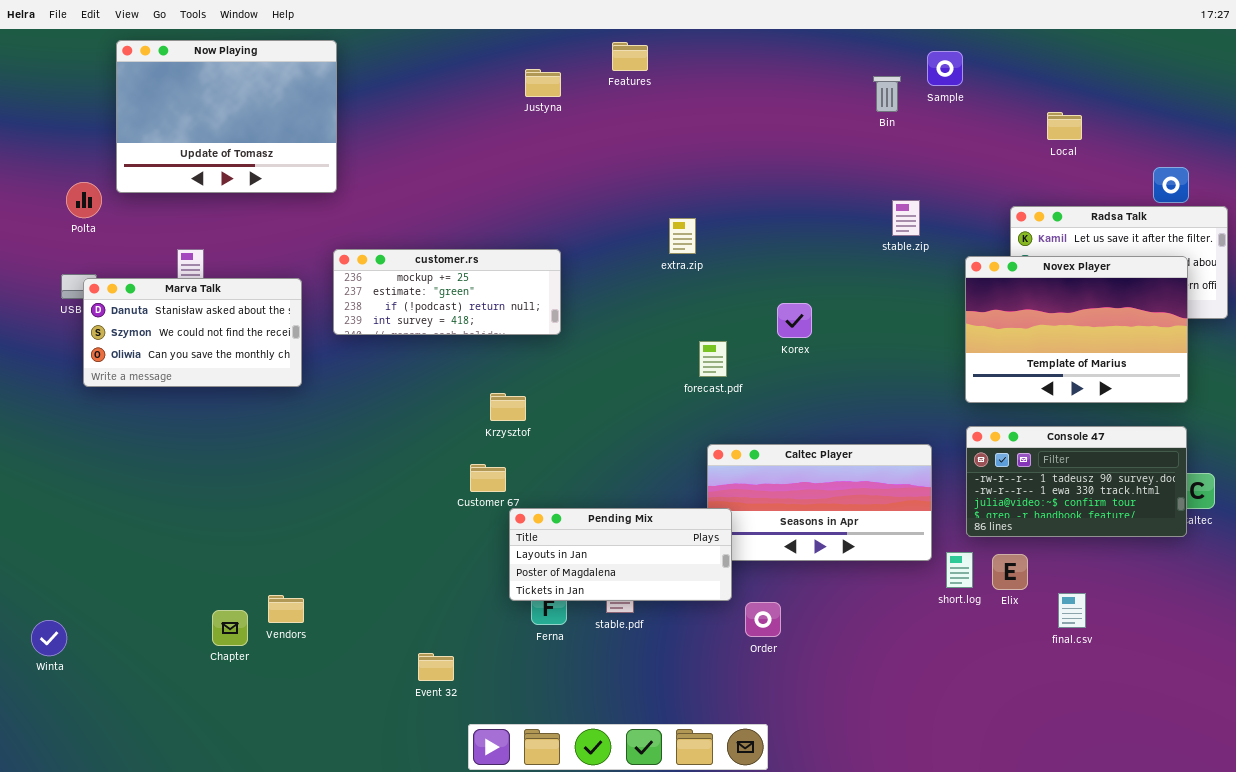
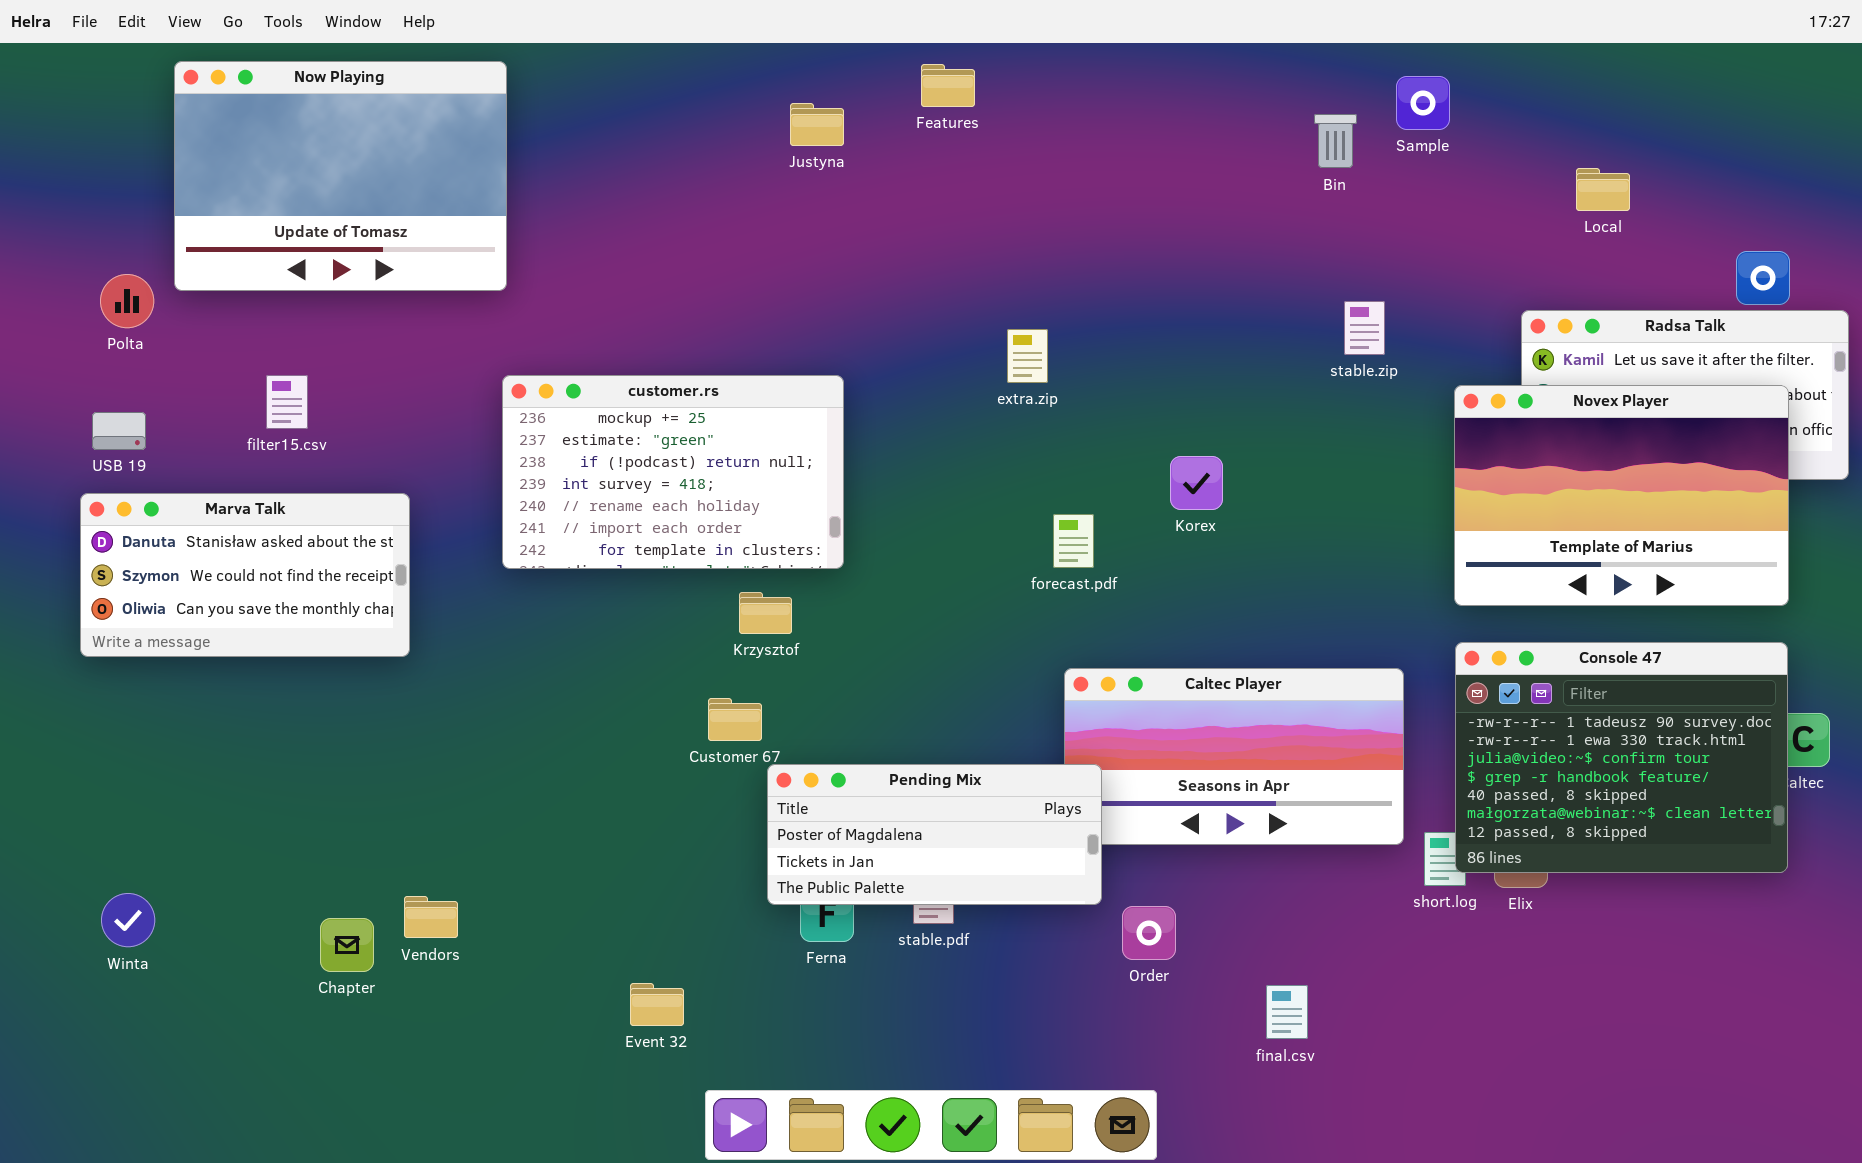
customer.rs: [333,249,561,335] -> [502,375,844,569], resized
Marva Talk: [83,278,302,387] -> [80,493,410,657], moved
Console 47: [966,426,1187,537] -> [1455,642,1788,873], resized
Pending Mix: [509,508,732,601] -> [767,764,1102,905], scrolled down 1 row
final.csv: [1058,593,1086,628] -> [1266,985,1308,1039], moved
Winta: [31,620,67,656] -> [101,893,155,947], moved

